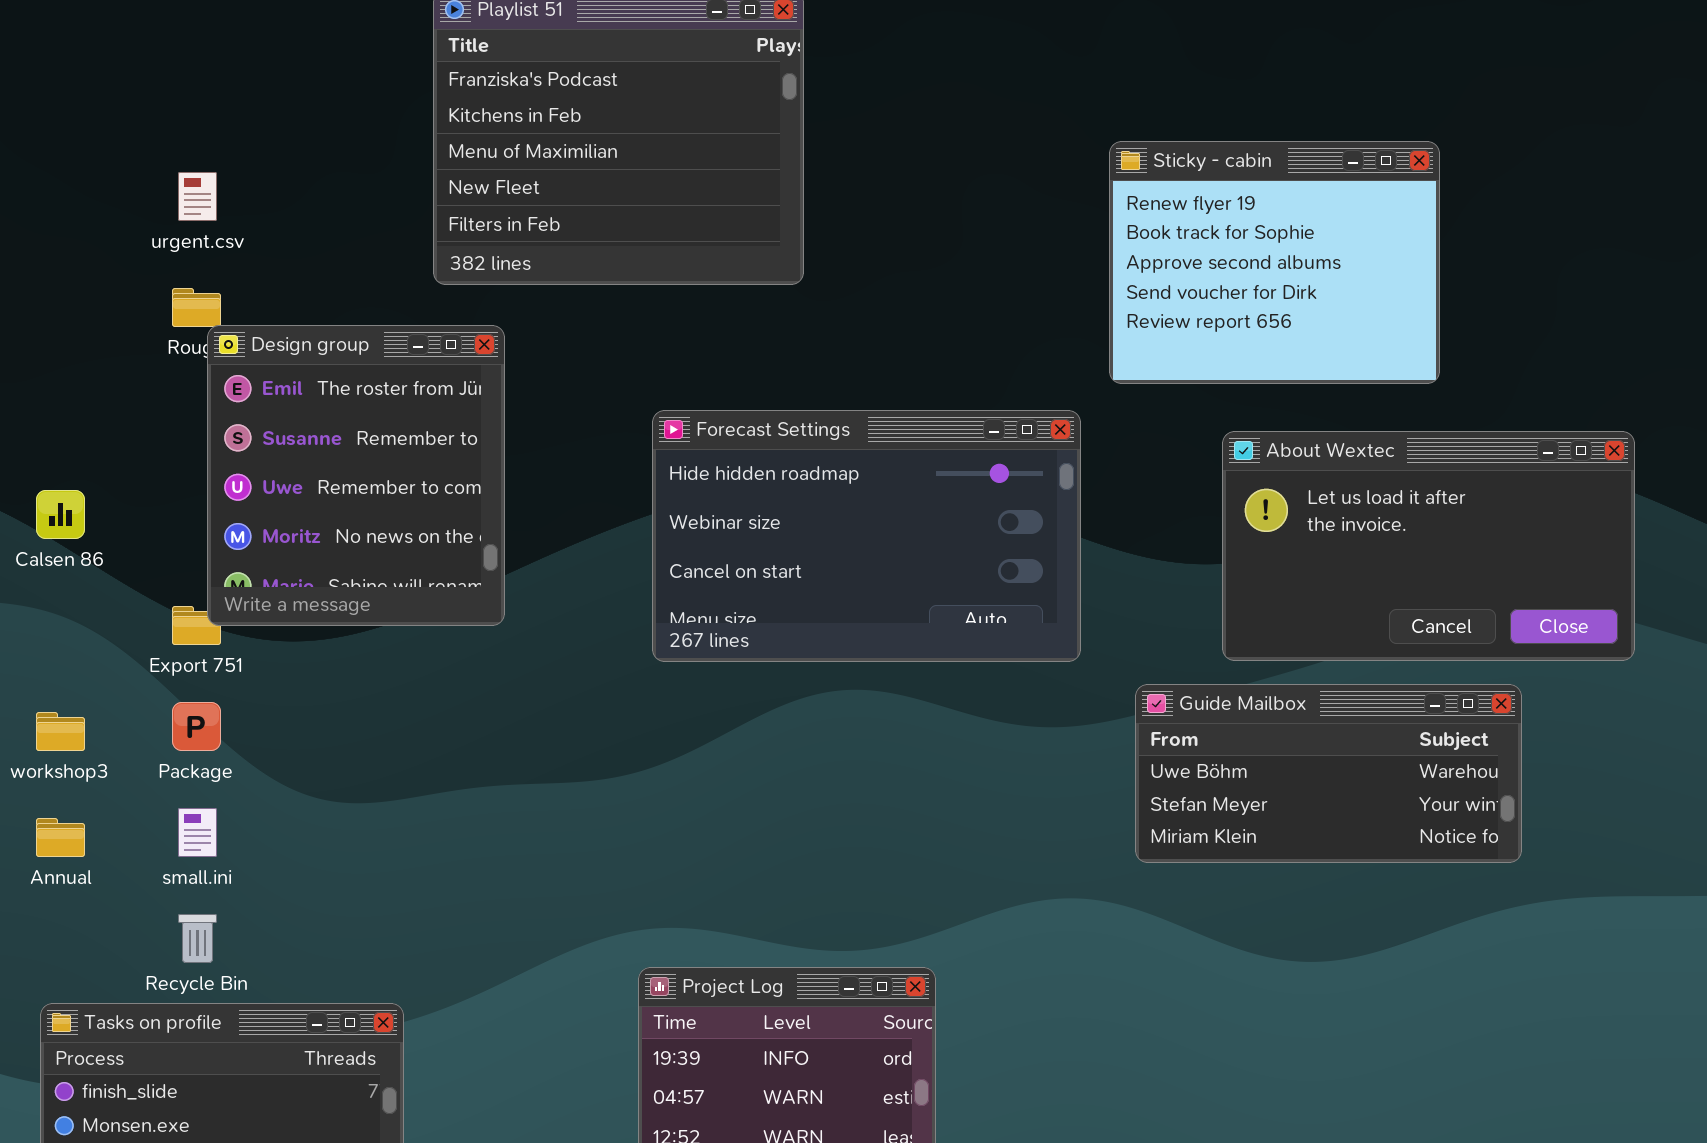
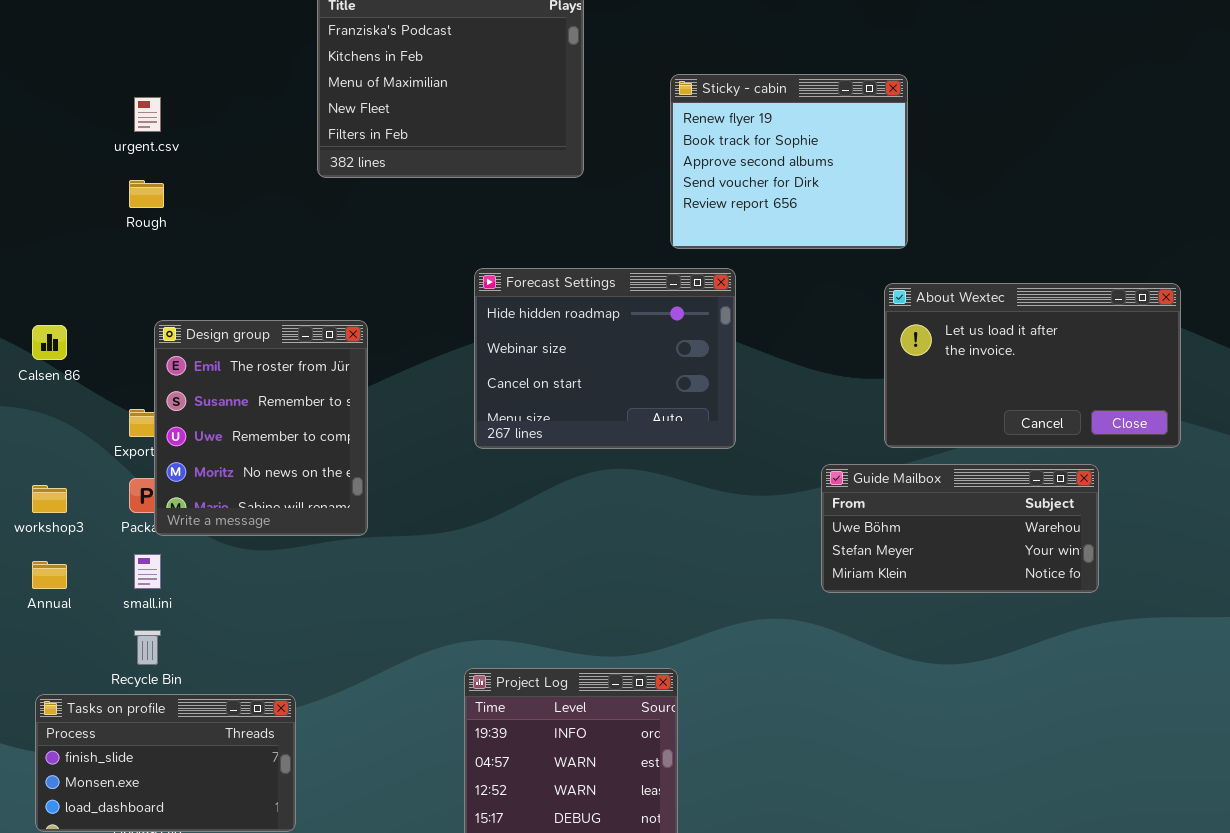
Sticky - cabin: [1109,141,1440,384] -> [670,74,908,249], moved
Design group: [207,325,505,626] -> [154,320,368,536], moved
Forecast Settings: [652,410,1081,662] -> [474,268,736,449], resized

